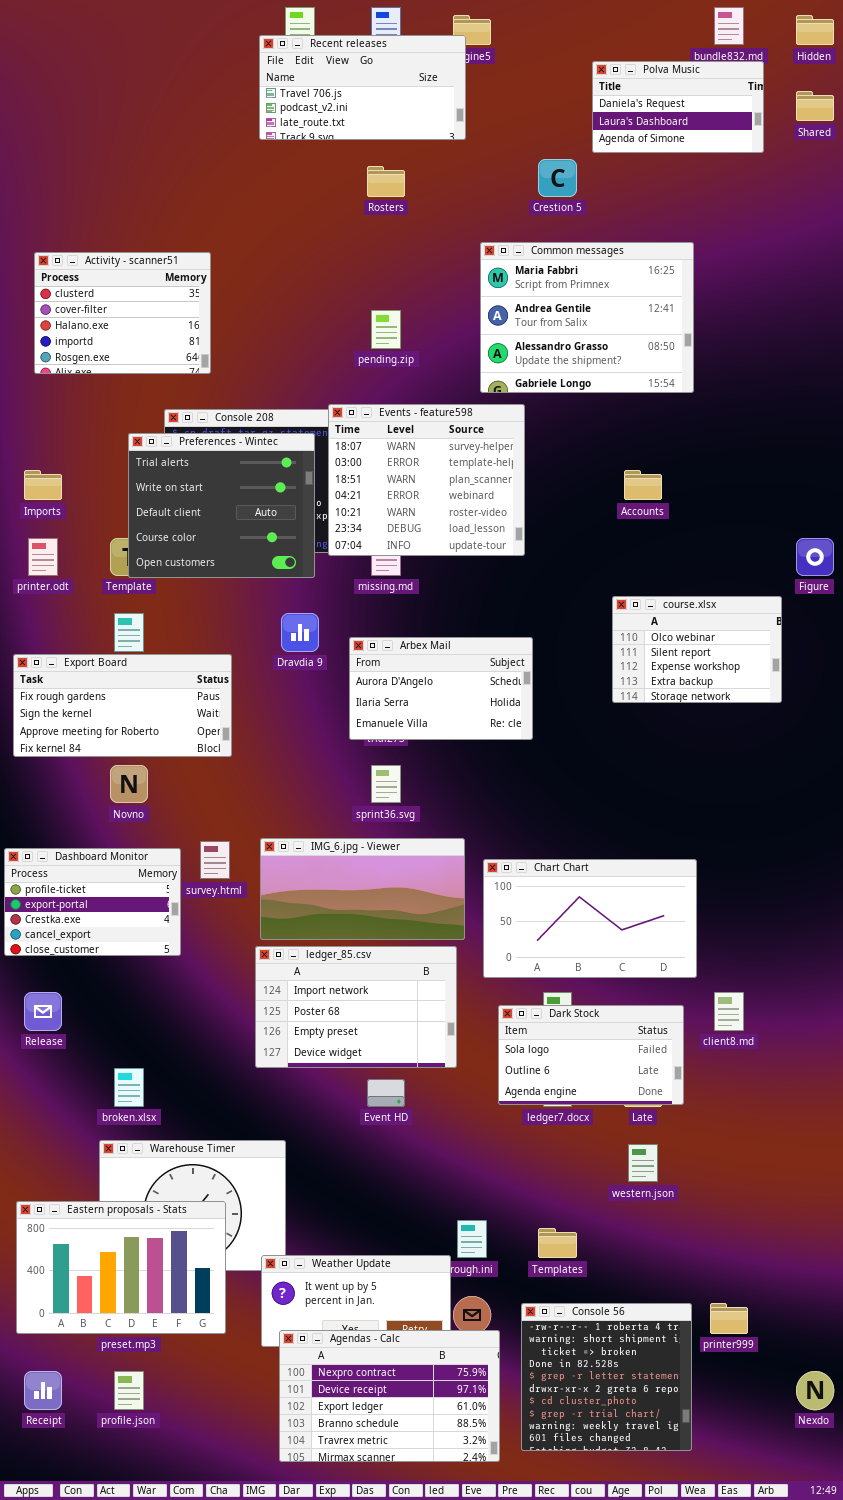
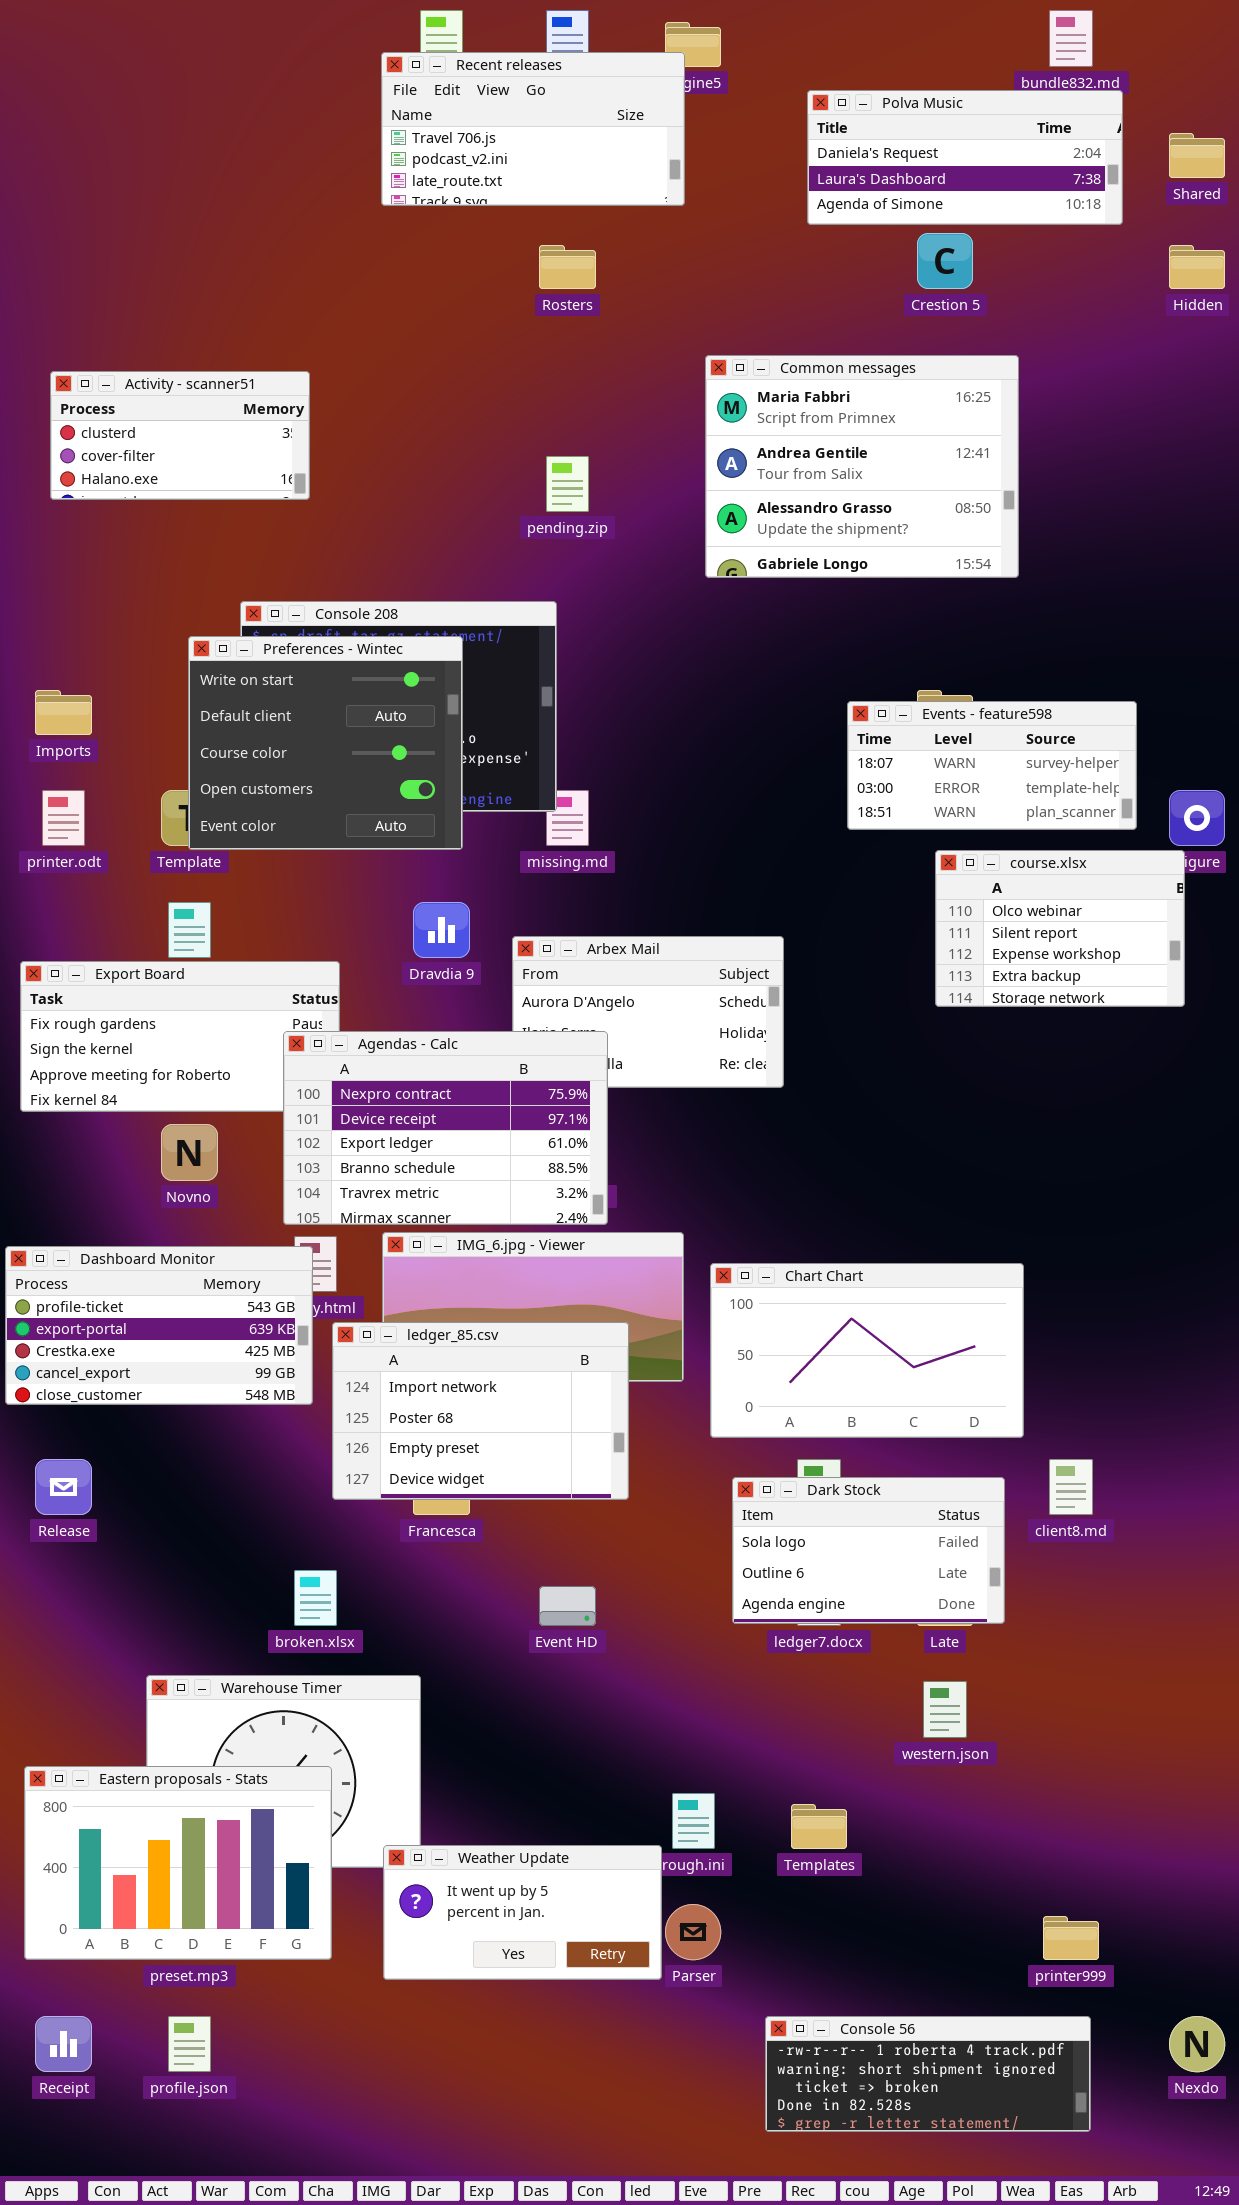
Hidden: [796,15,834,45] -> [1169,245,1225,289], moved
Polva Music: [592,61,764,153] -> [807,90,1123,225], resized
Crestion 5: [538,159,577,197] -> [917,233,973,289], moved
Activity - scanner51: [34,252,211,374] -> [50,371,310,500], resized
Events - feature598: [328,404,525,556] -> [847,701,1137,830], moved, resized
Preferences - Wintec: [128,433,315,578] -> [188,636,463,850], scrolled down 1 row
course.xlsx: [612,596,782,703] -> [935,850,1185,1007], moved
Dashboard Monitor: [4,848,181,956] -> [5,1246,313,1405], resized
ledger_85.csv: [255,946,457,1068] -> [332,1322,629,1500], moved
broken.xlsx: [114,1068,144,1107] -> [294,1570,337,1626], moved
Console 56: [521,1303,692,1451] -> [765,2016,1091,2132], resized
Agendas - Calc: [279,1330,500,1462] -> [283,1031,608,1225], moved

